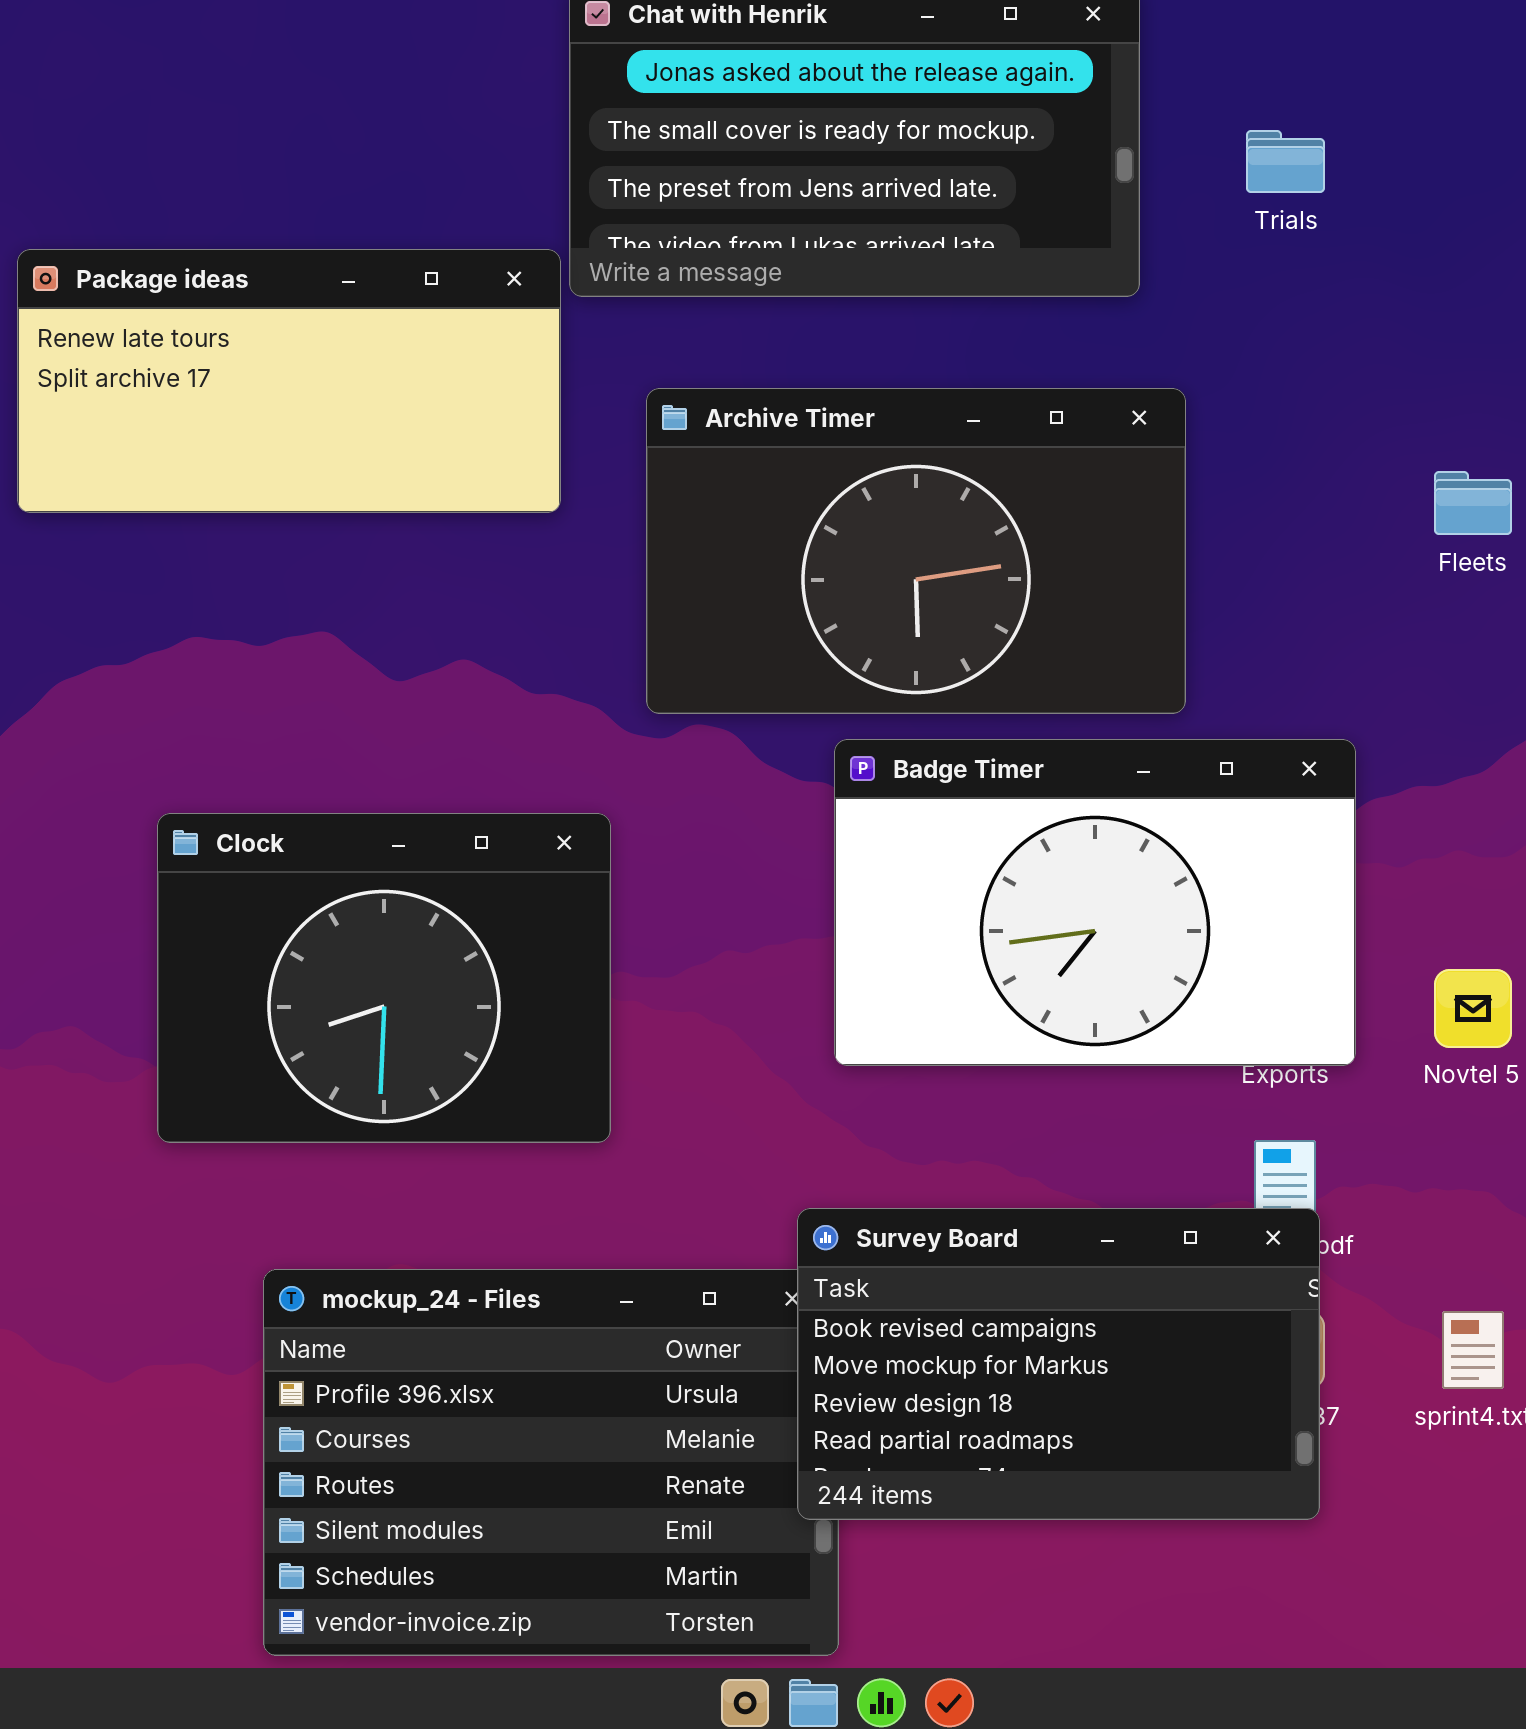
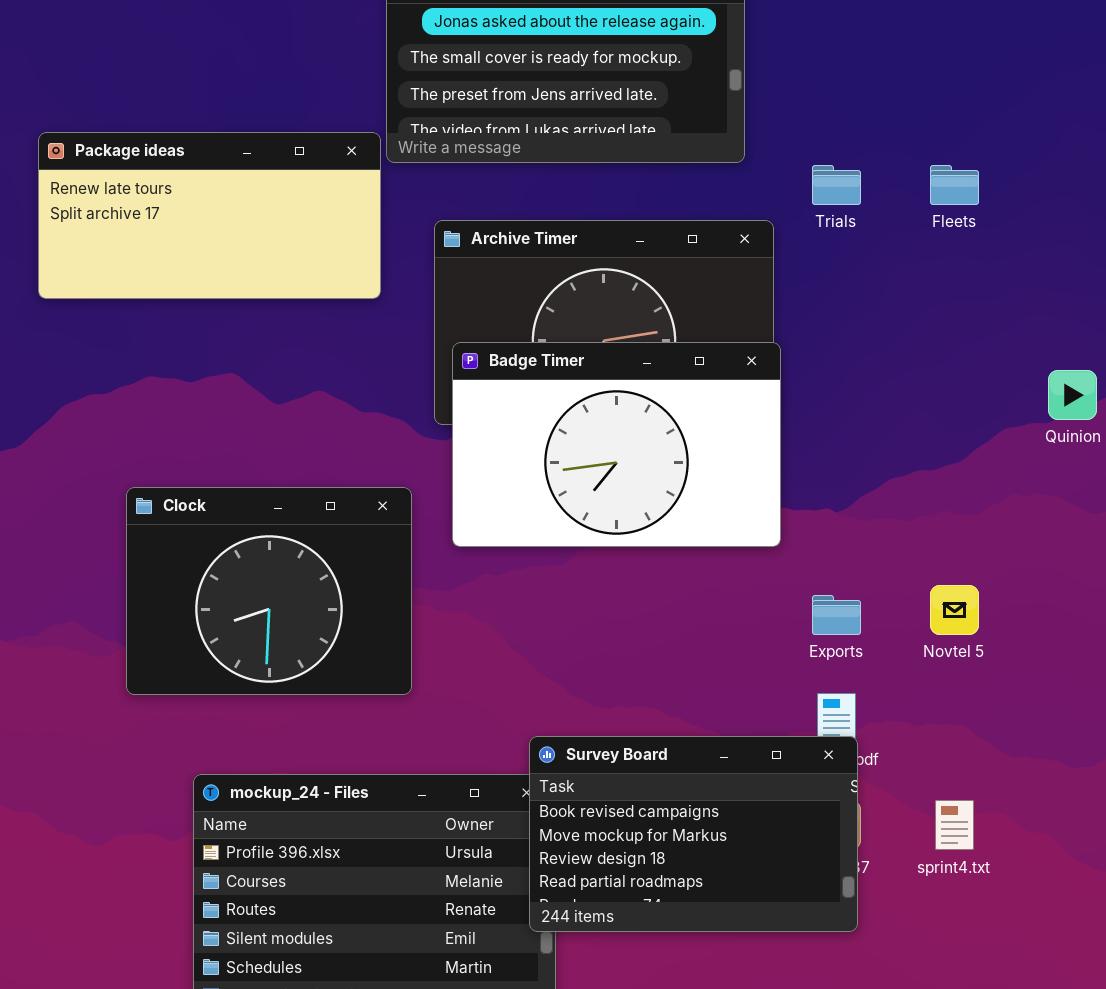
Trials: [1246,130,1325,193] -> [812,165,861,205], moved
Fleets: [1434,471,1512,535] -> [930,165,979,205], moved
Badge Timer: [834,739,1356,1066] -> [452,342,781,547], moved

